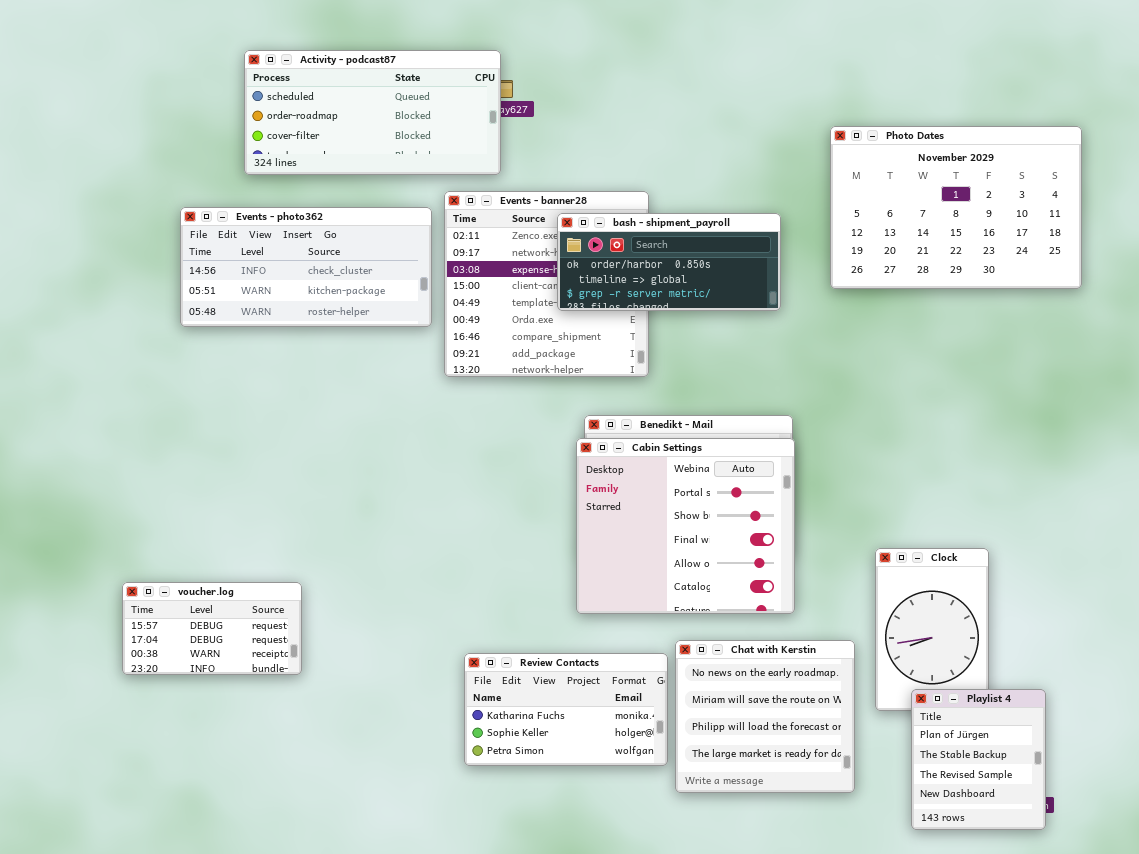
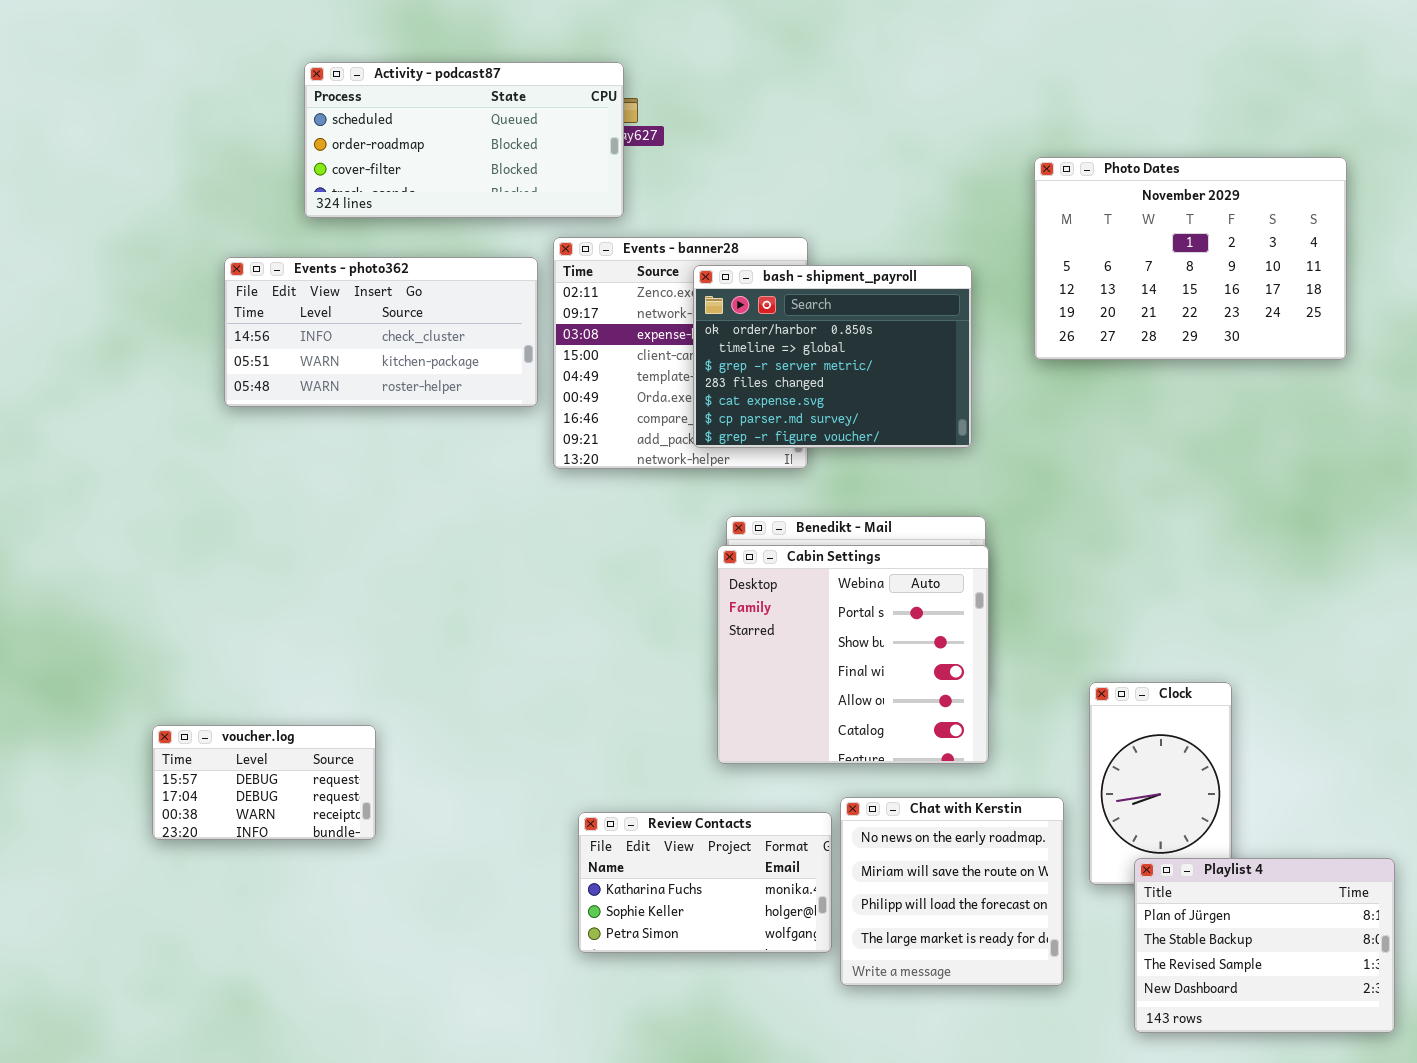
bash - shipment_payroll: [557,213,781,311] -> [693,265,972,448], resized
Playlist 4: [911,689,1046,830] -> [1134,858,1395,1033], resized

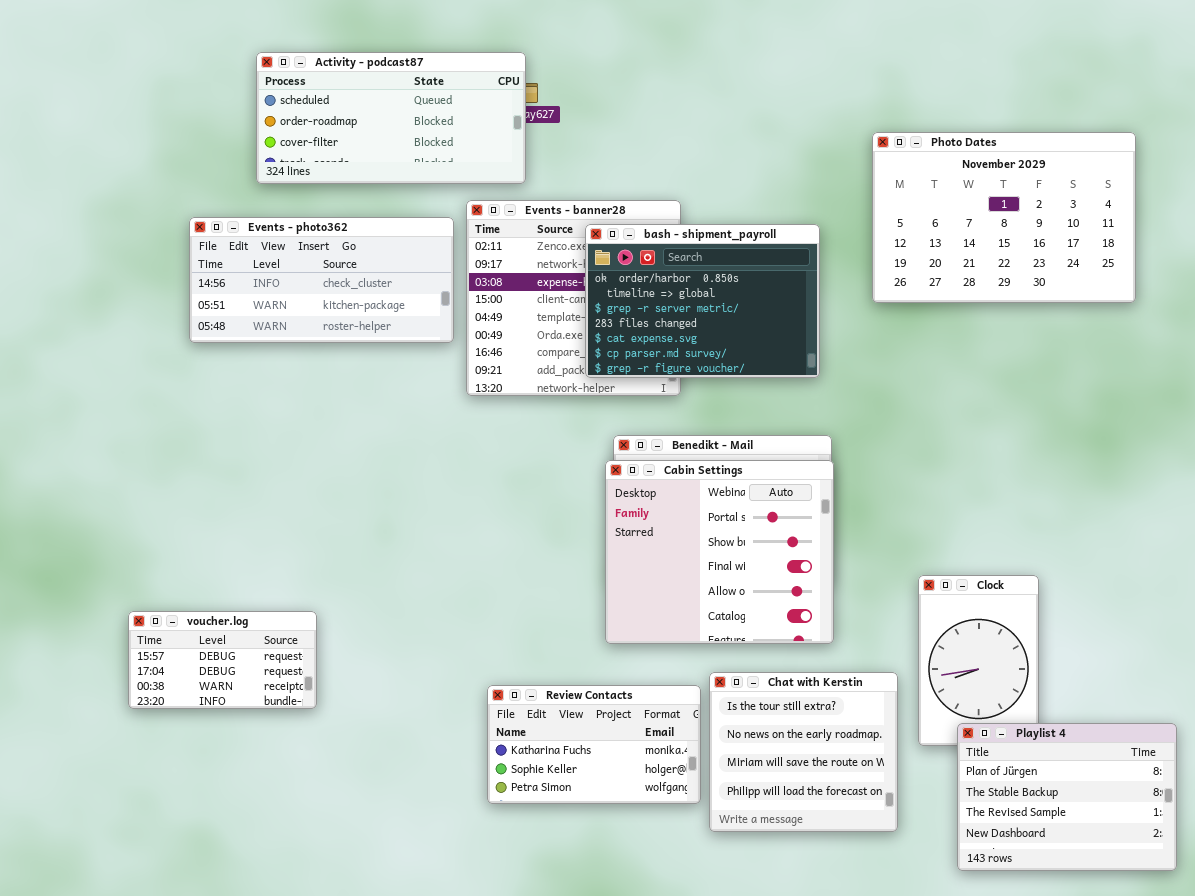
Chat with Kerstin: [840,797,1064,986] -> [709,672,898,832], scrolled up 1 row

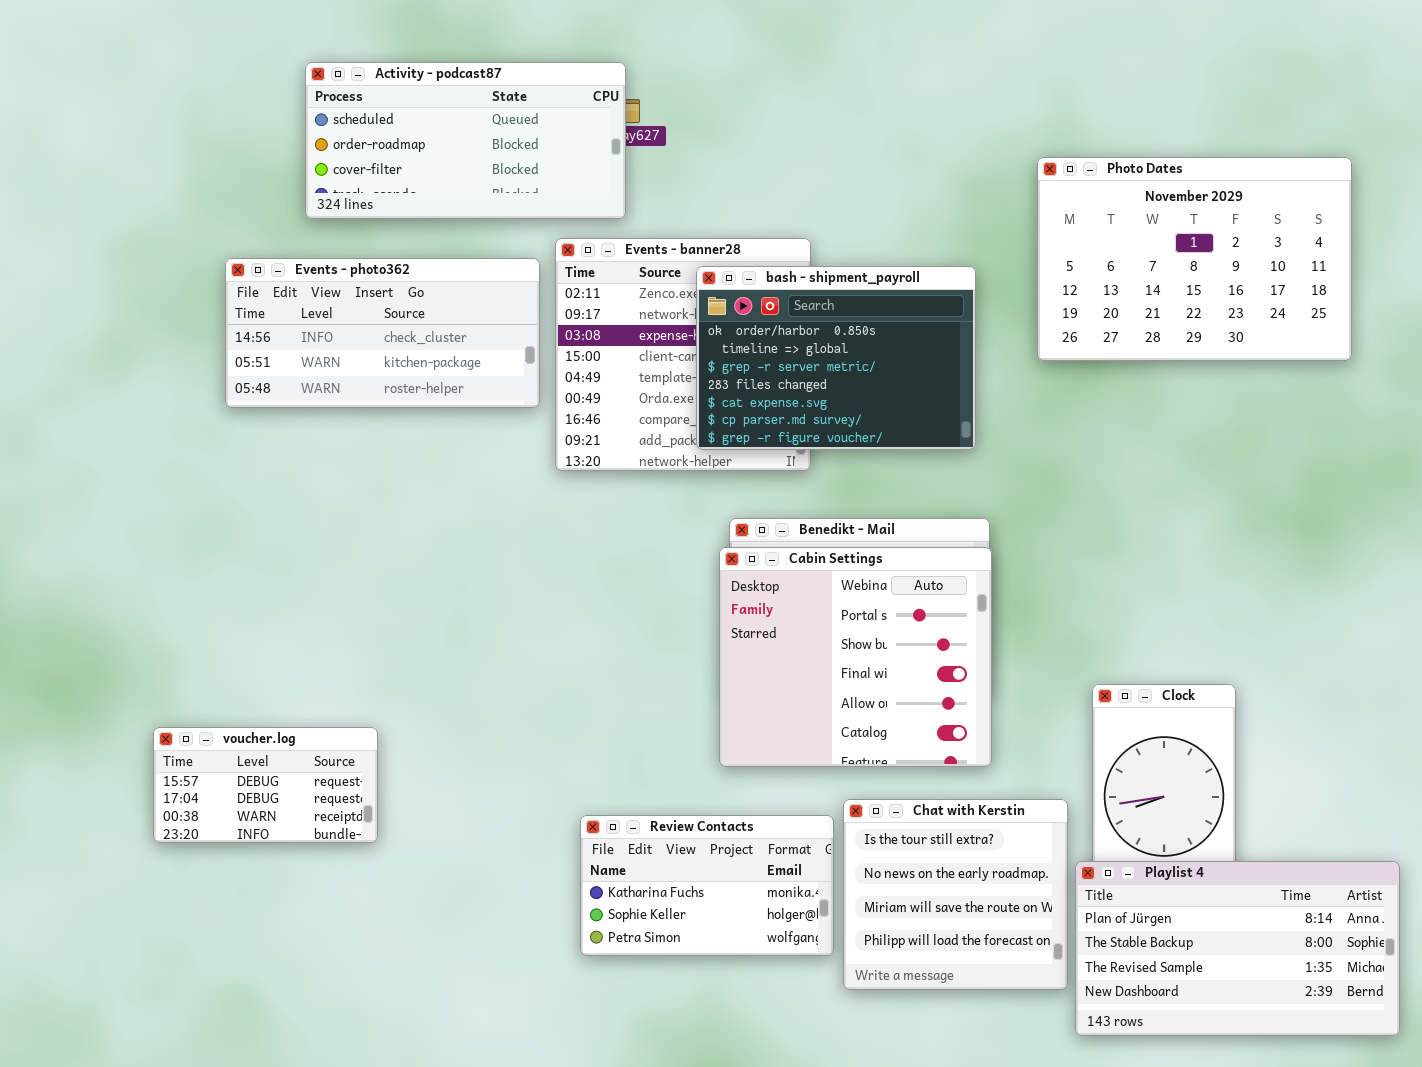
Playlist 4: [957,723,1177,871] -> [1075,861,1400,1036], resized

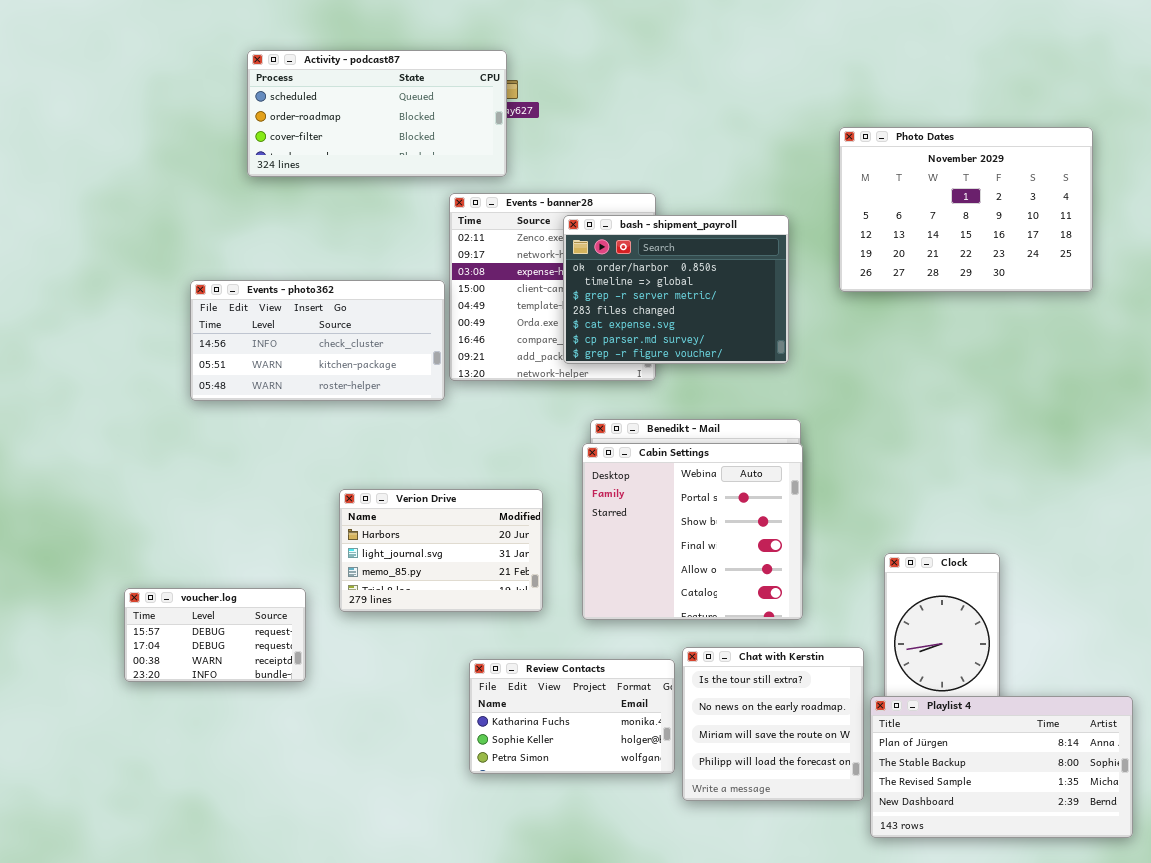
Events - photo362: [225,258,540,408] -> [190,280,445,401], moved
Verion Drive: none -> [339,489,543,612], opened

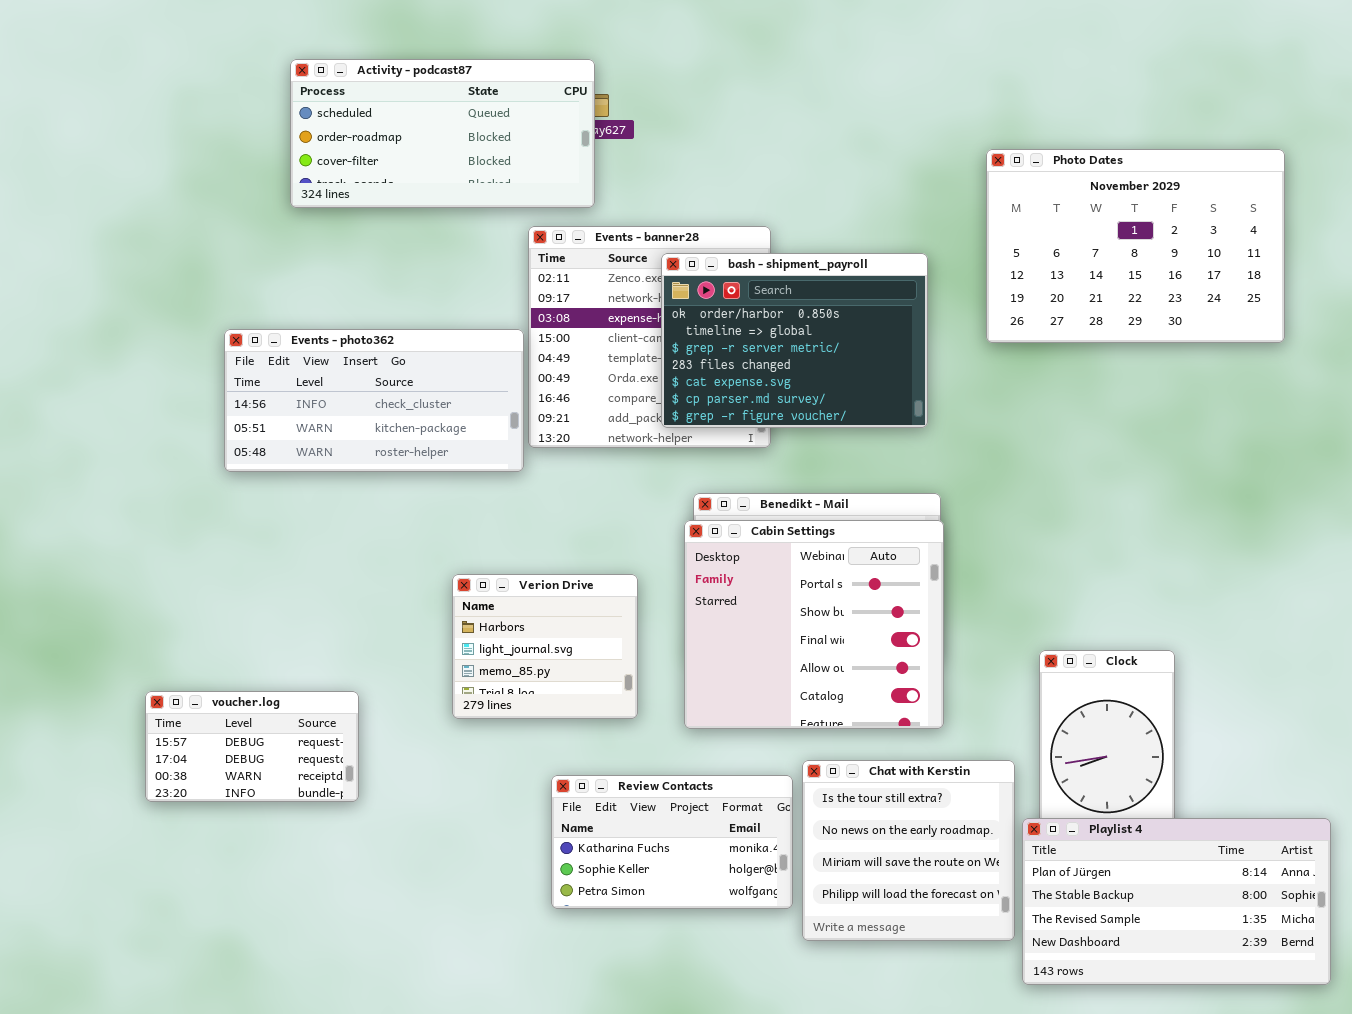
Verion Drive: [339,489,543,612] -> [452,574,638,719], resized

